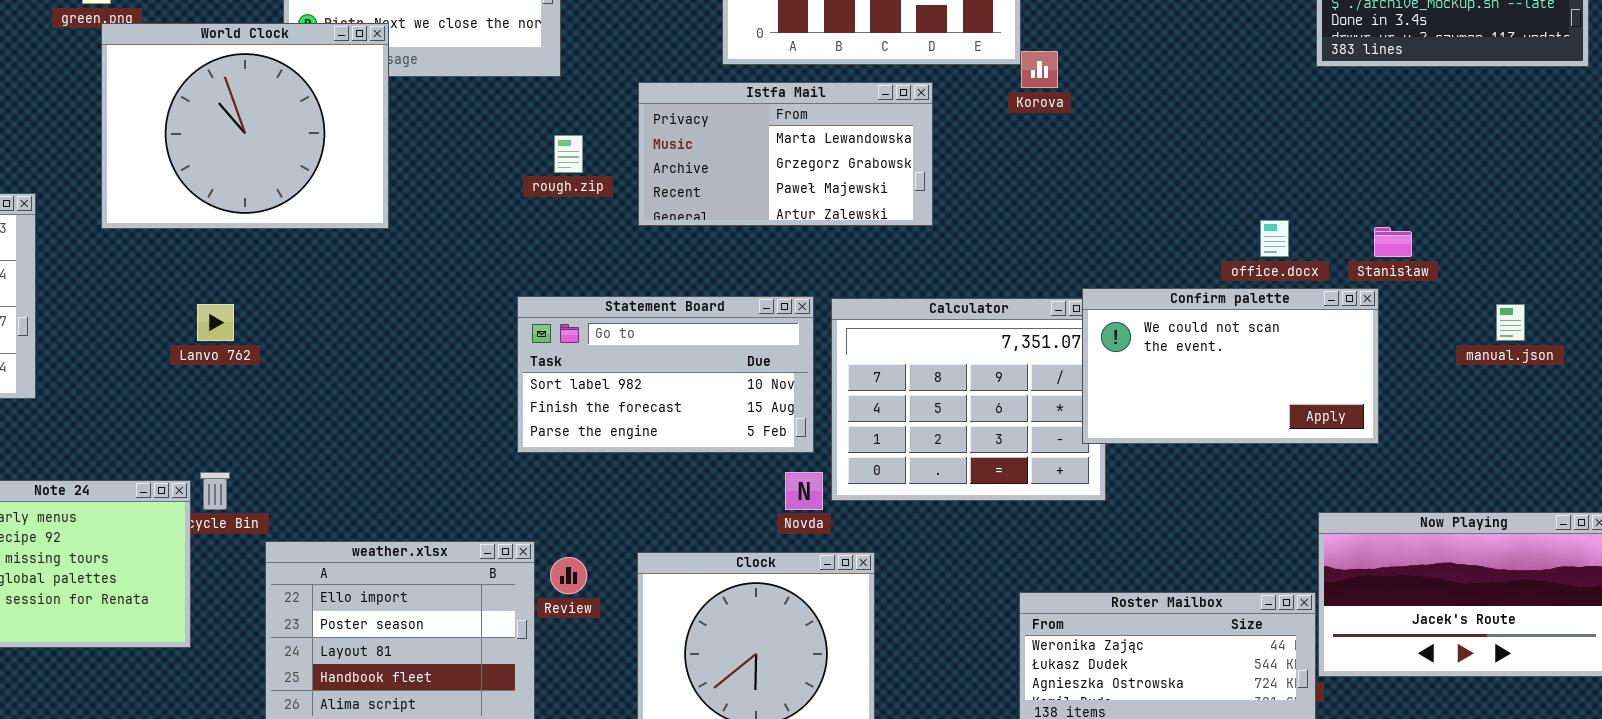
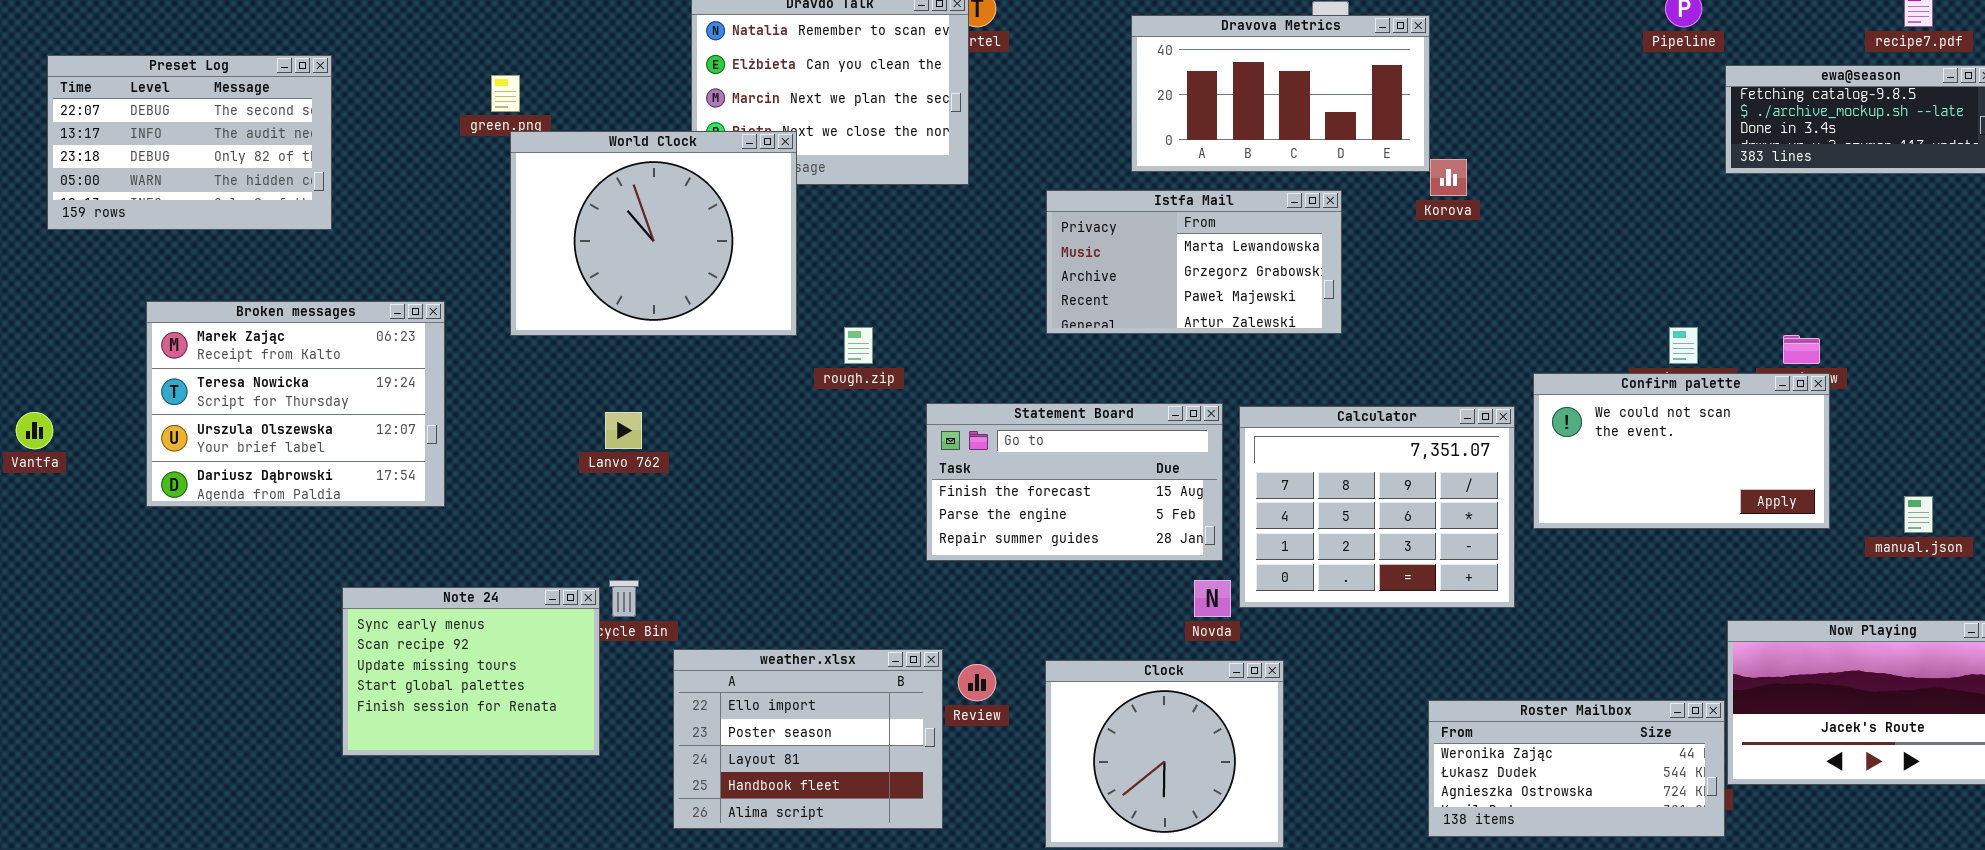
rough.zip: [554,135,583,173] -> [844,327,873,364], moved
Confirm palette: [1082,288,1379,444] -> [1533,373,1830,529], moved
Statement Board: [517,296,814,453] -> [926,403,1223,561], scrolled down 1 row
manual.json: [1496,304,1525,341] -> [1904,496,1933,533], moved

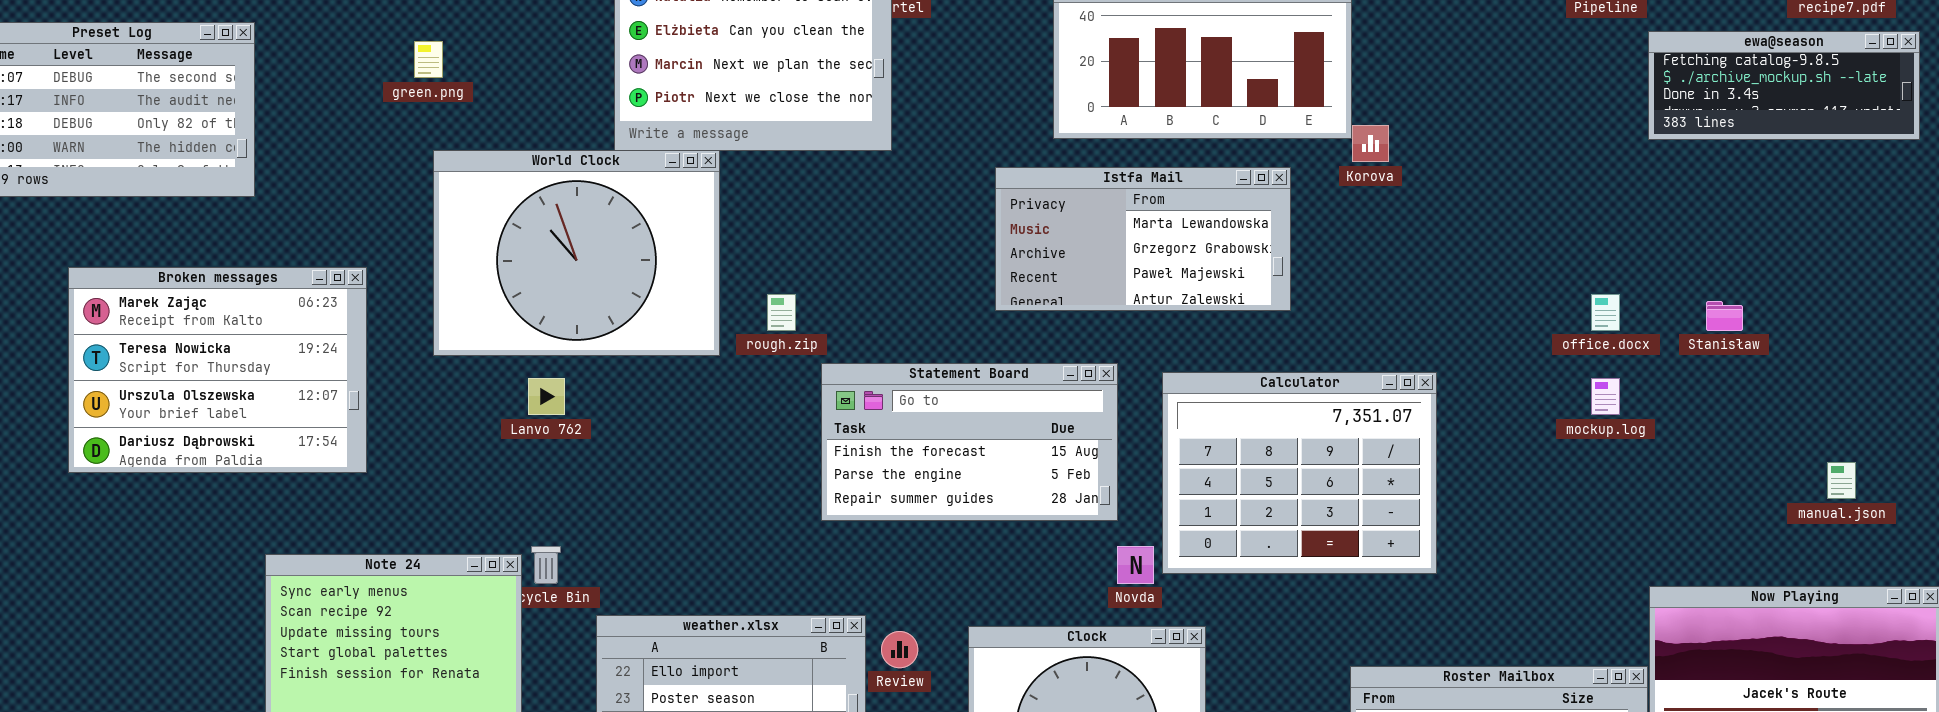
World Clock: [510,131,797,336] -> [433,150,720,356], moved
Istfa Mail: [1046,190,1342,334] -> [995,167,1291,311], moved
Confirm palette: [1533,373,1830,529] -> none, closed
Statement Board: [926,403,1223,561] -> [821,363,1118,521], moved

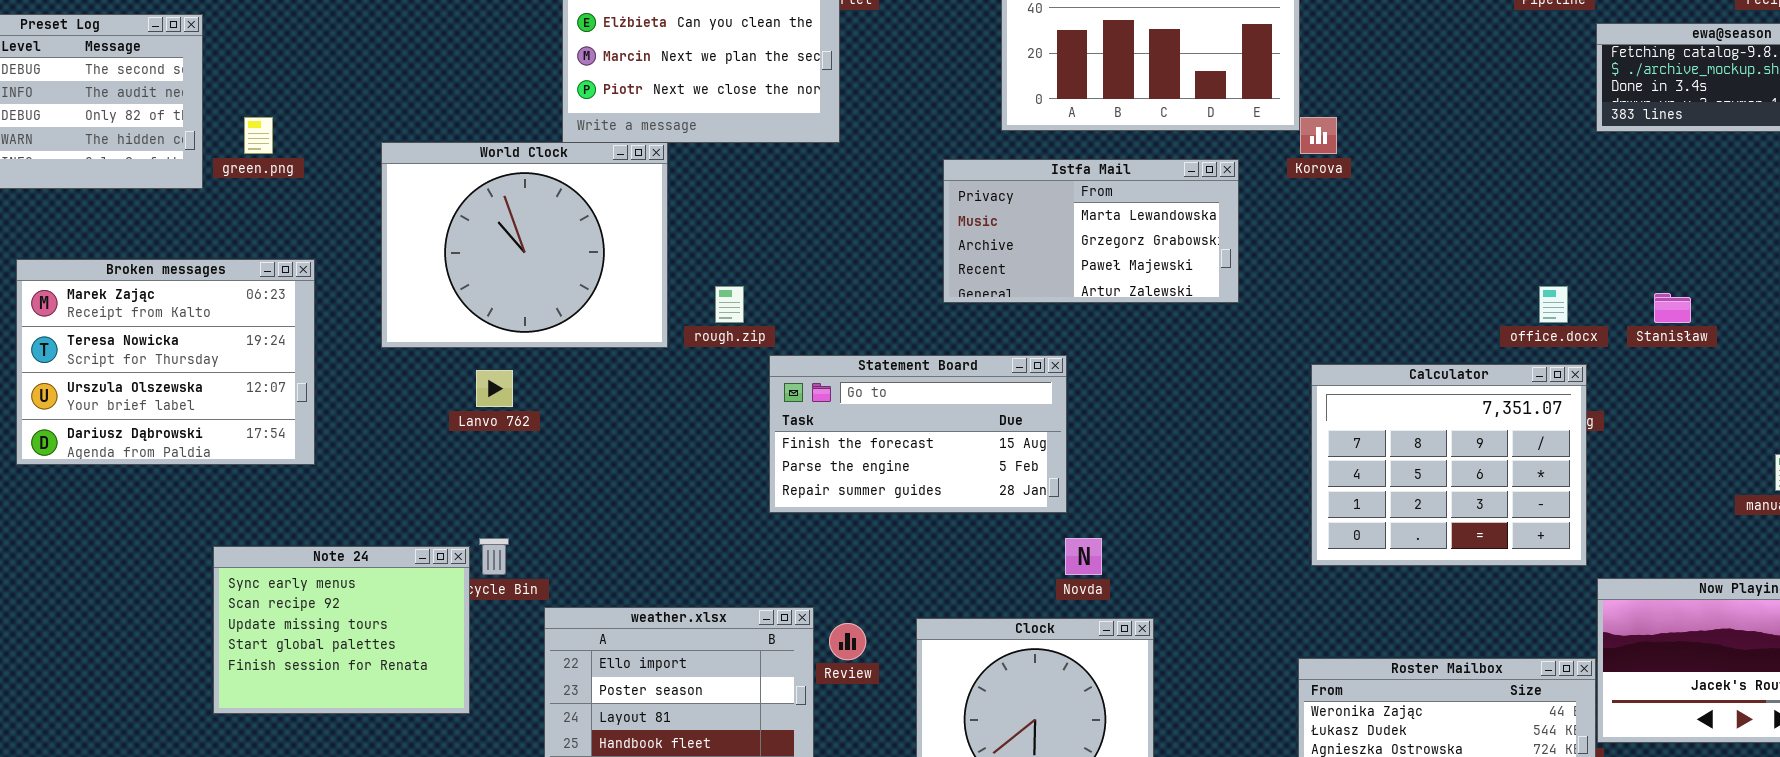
green.png: [414,41,443,78] -> [244,117,273,154], moved
Calculator: [1162,372,1437,574] -> [1311,364,1587,566], moved

